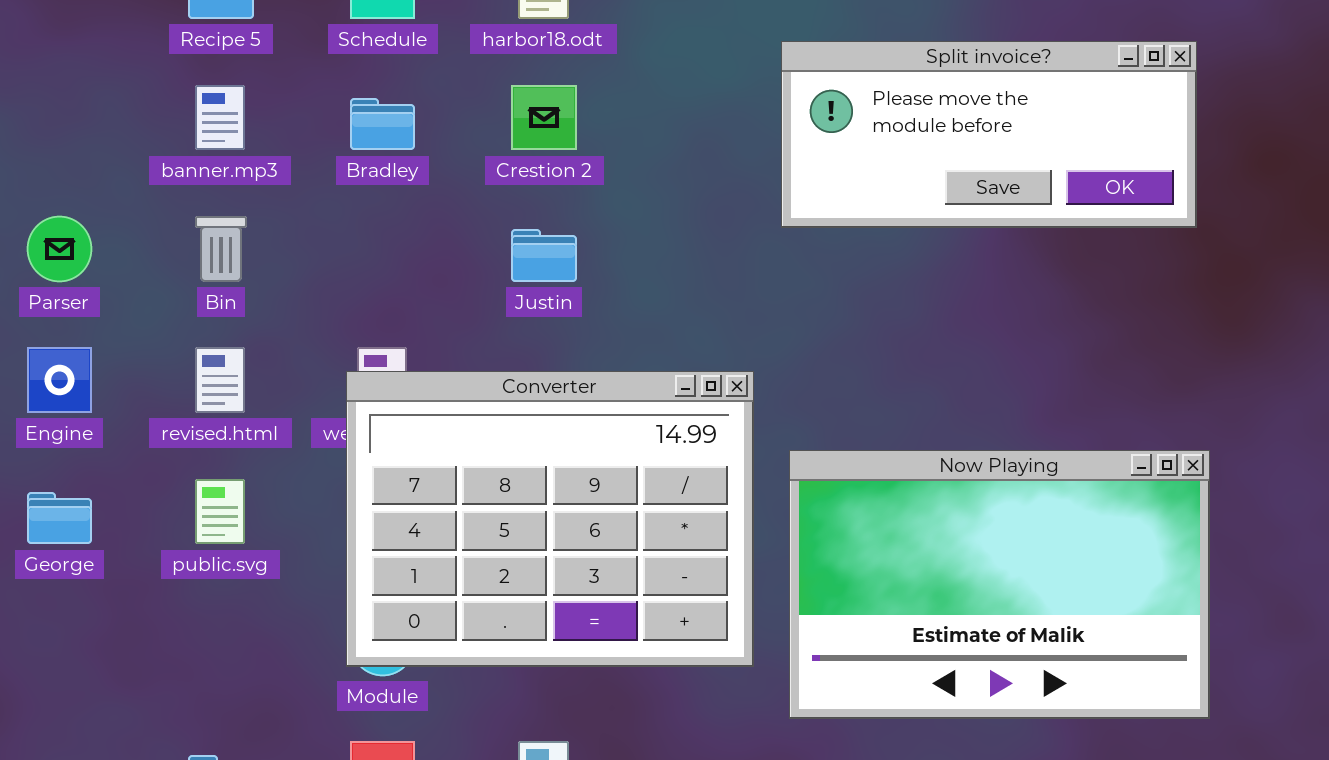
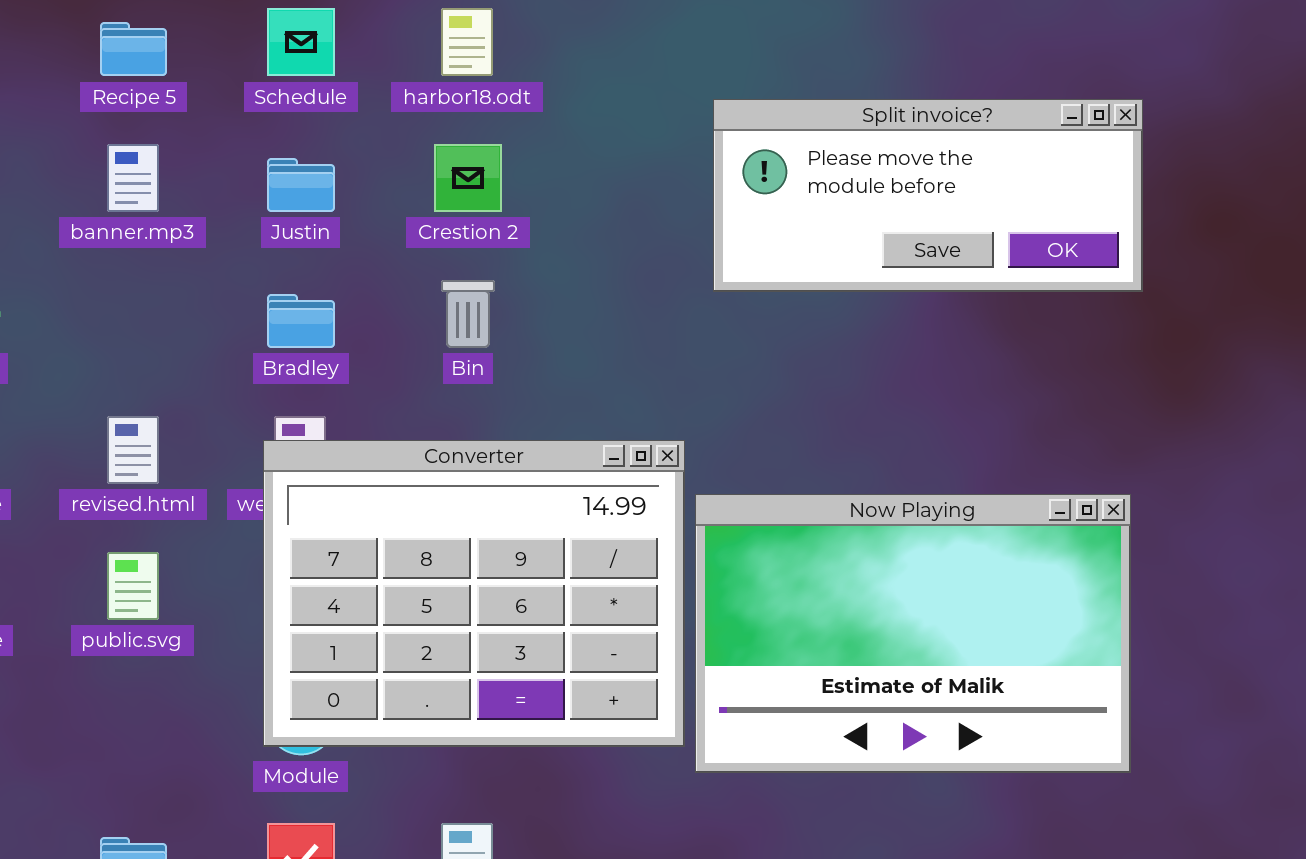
Bradley: [350,98,415,150] -> [267,294,335,348], moved
Bin: [195,216,247,282] -> [441,280,495,348], moved
Justin: [511,229,577,282] -> [267,158,335,212], moved
Now Playing: [789,450,1210,719] -> [695,494,1131,773], moved

